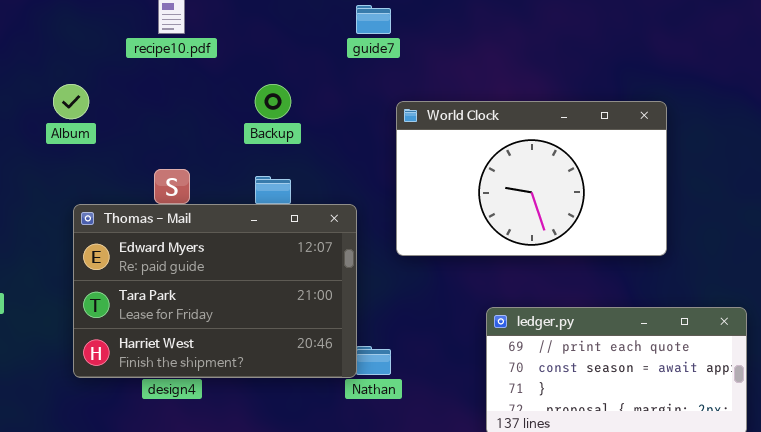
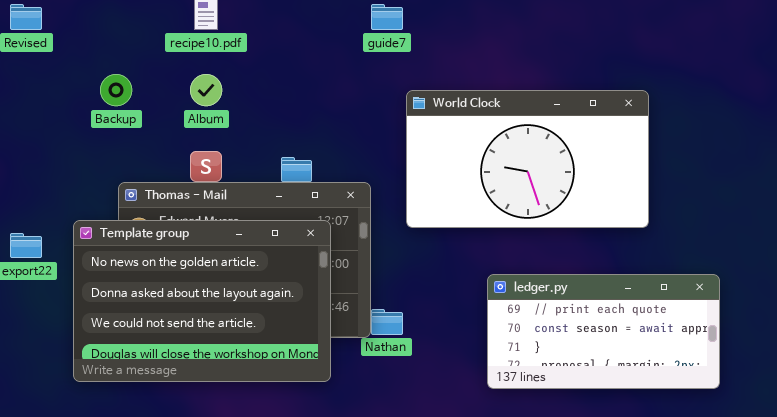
Album: [53,84,89,119] -> [190,74,222,106], moved
Backup: [255,84,291,119] -> [100,74,132,106], moved
Template group: none -> [73,220,331,382], opened

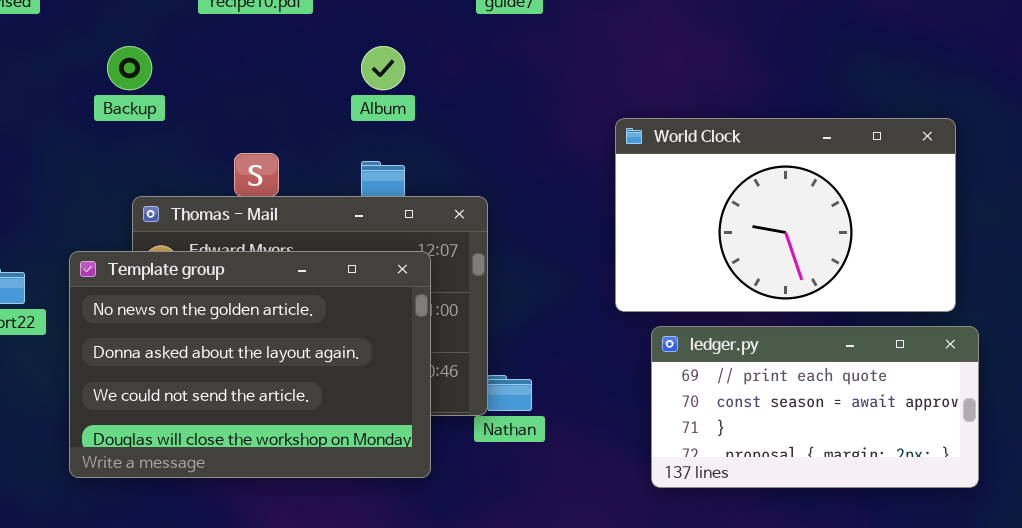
Album: [190,74,222,106] -> [361,46,405,90], moved
World Clock: [406,90,649,228] -> [615,118,956,312], moved

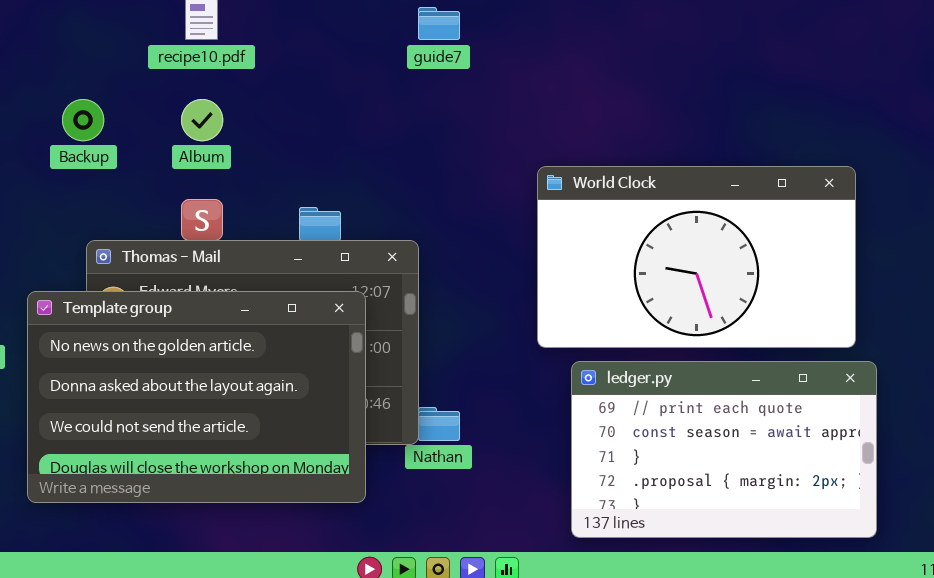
Album: [361,46,405,90] -> [181,99,223,141], moved
ledger.py: [651,326,979,488] -> [571,361,877,538], resized

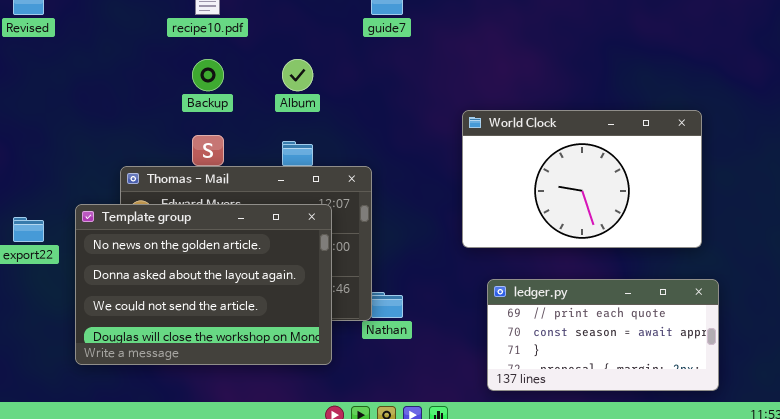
Backup: [62,99,104,141] -> [192,59,224,91], moved
Album: [181,99,223,141] -> [282,59,313,91], moved
ledger.py: [571,361,877,538] -> [487,279,719,391], resized

